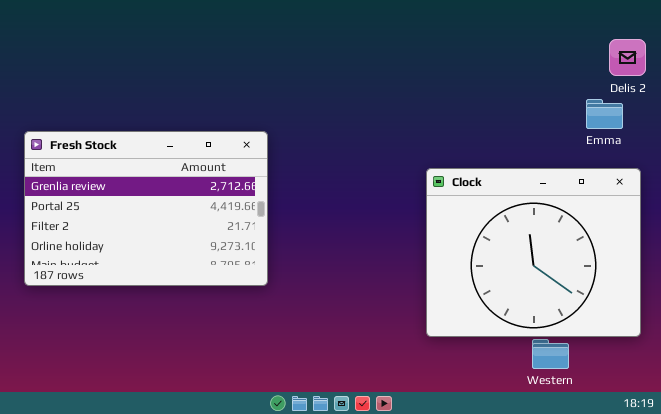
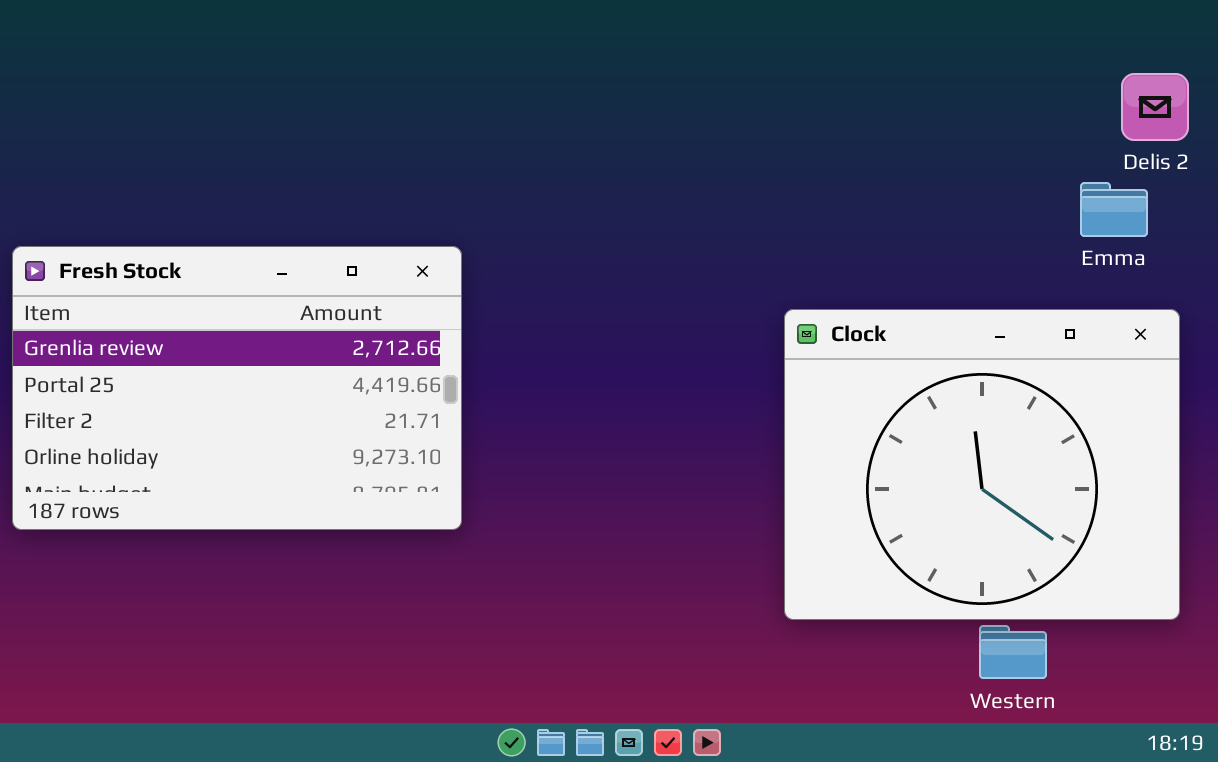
Fresh Stock: [24,131,268,286] -> [12,246,462,530], moved

